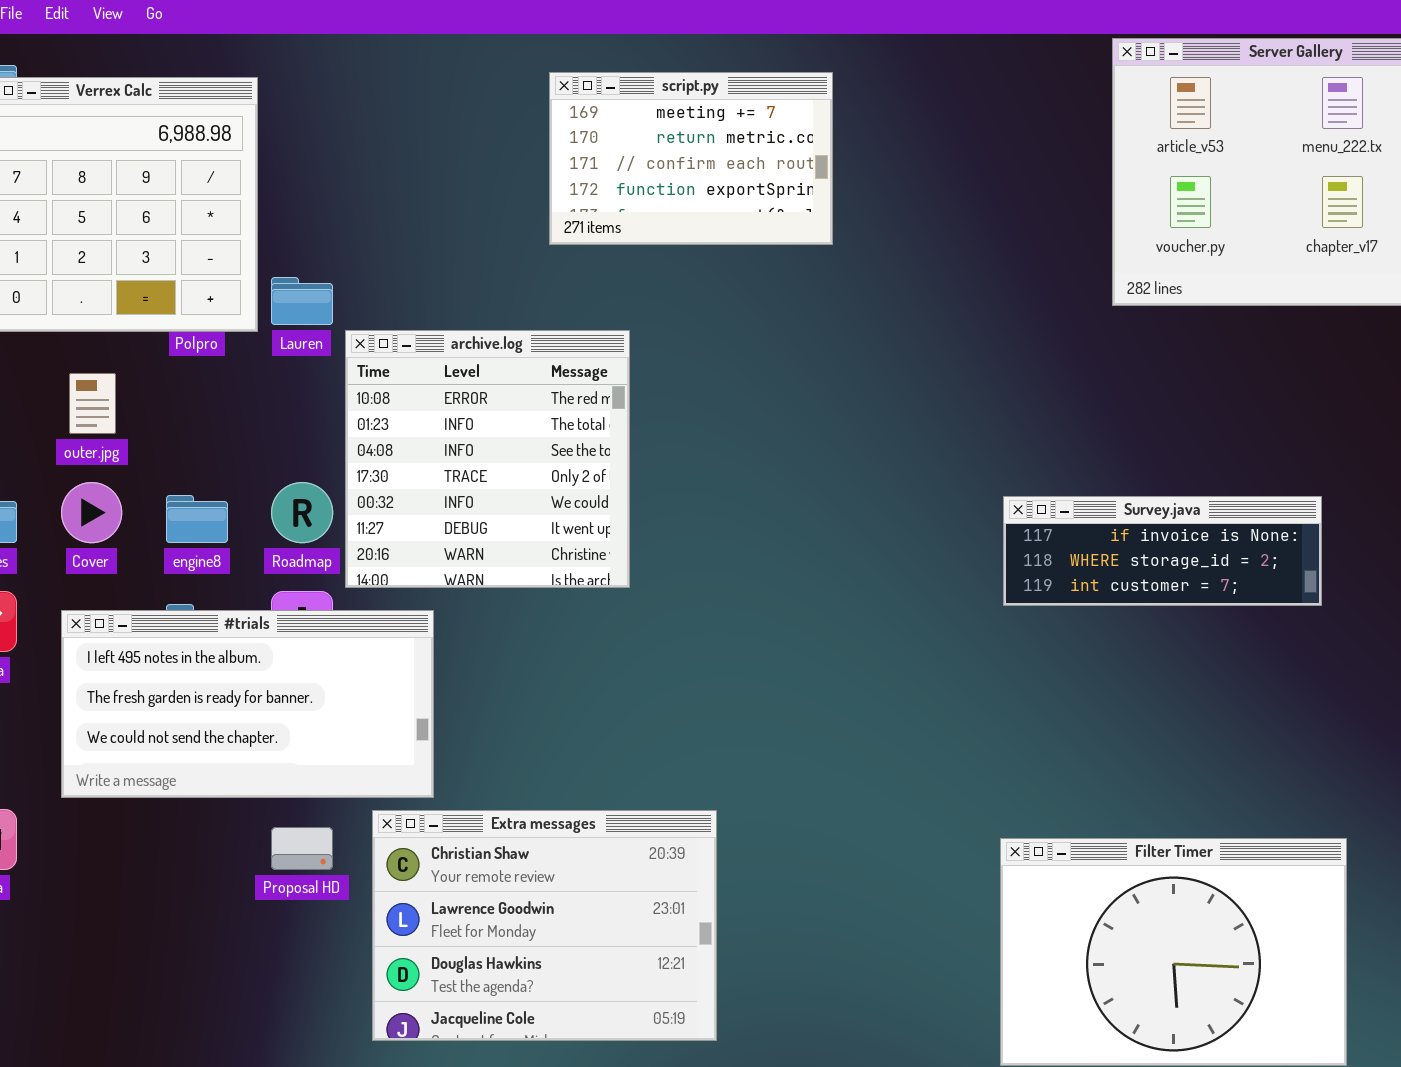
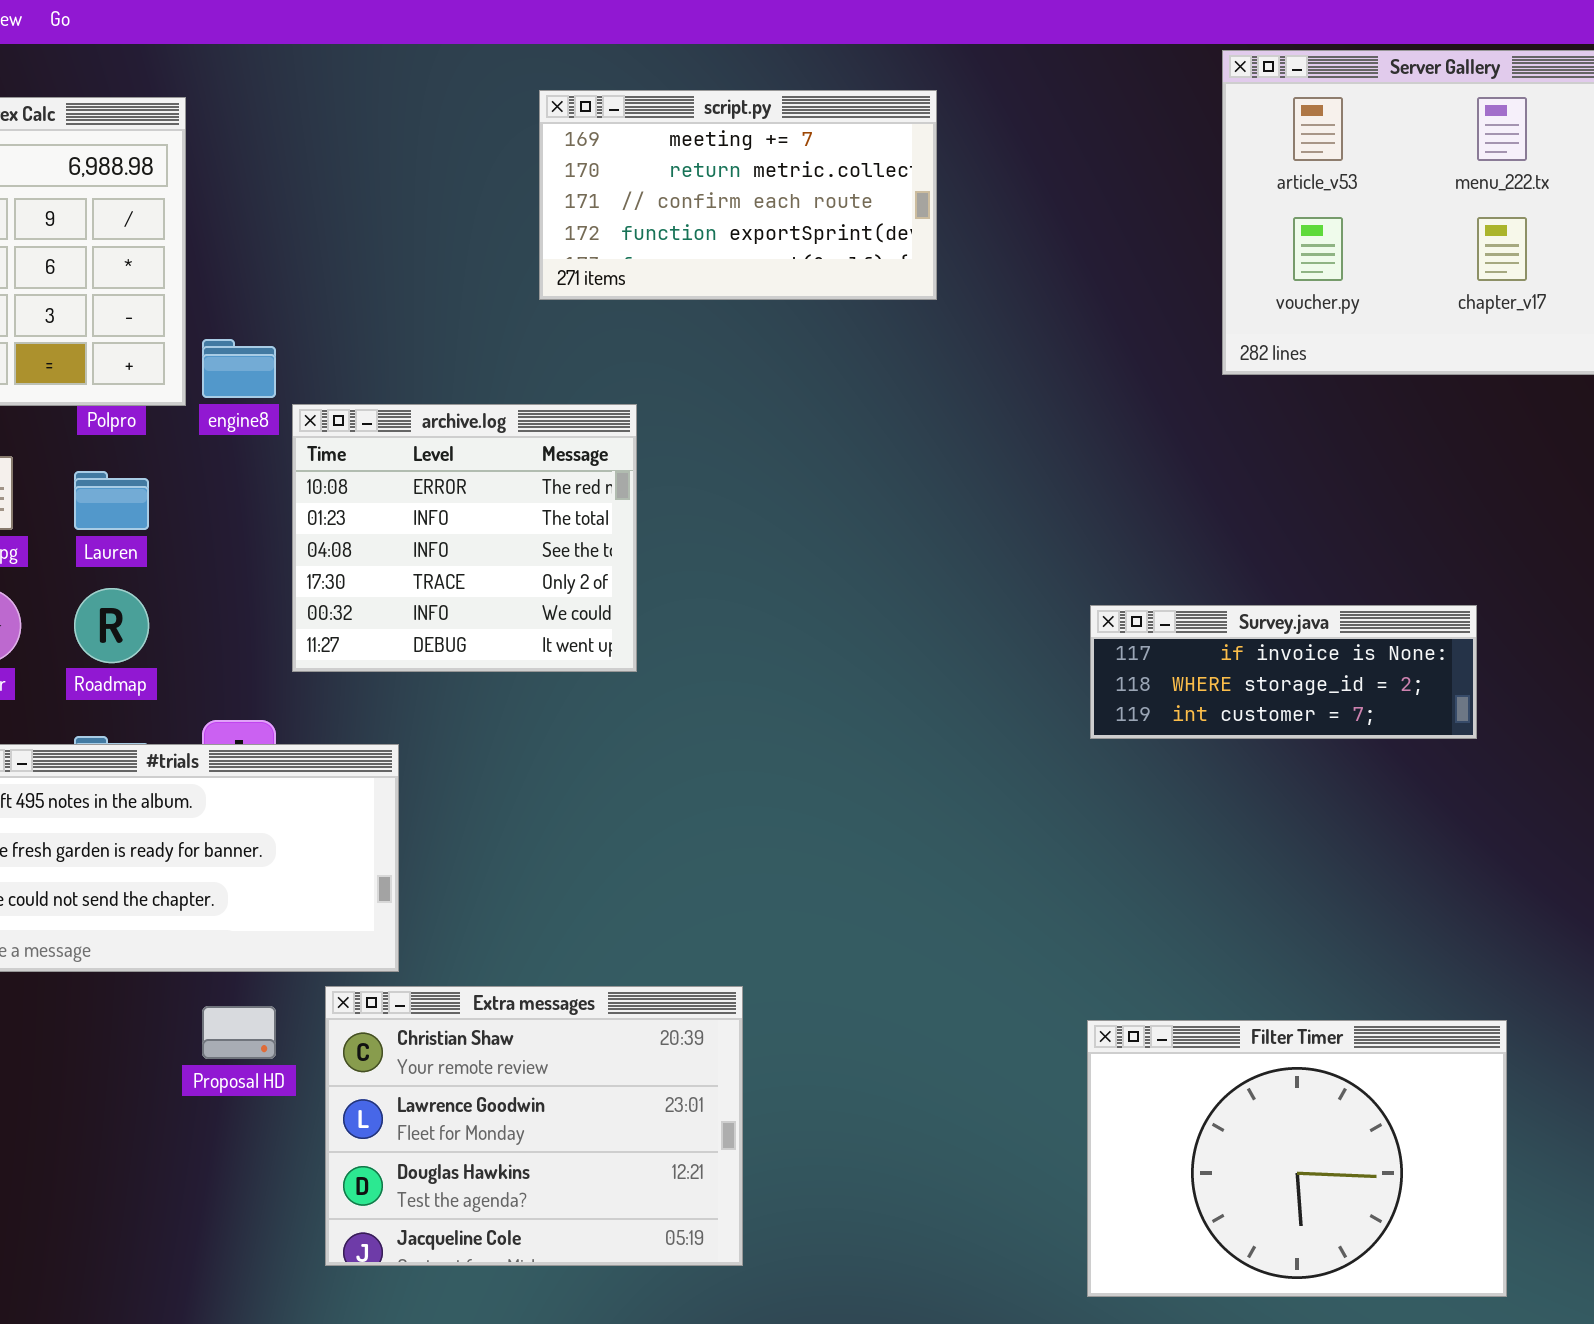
script.py: [549,72,833,245] -> [539,90,937,300], resized
Lauren: [271,277,333,325] -> [74,471,149,530], moved
archive.log: [345,330,630,588] -> [292,404,637,672], resized
Roadmap: [271,482,333,543] -> [74,588,149,663], moved
engine8: [166,495,228,543] -> [202,339,276,398], moved

